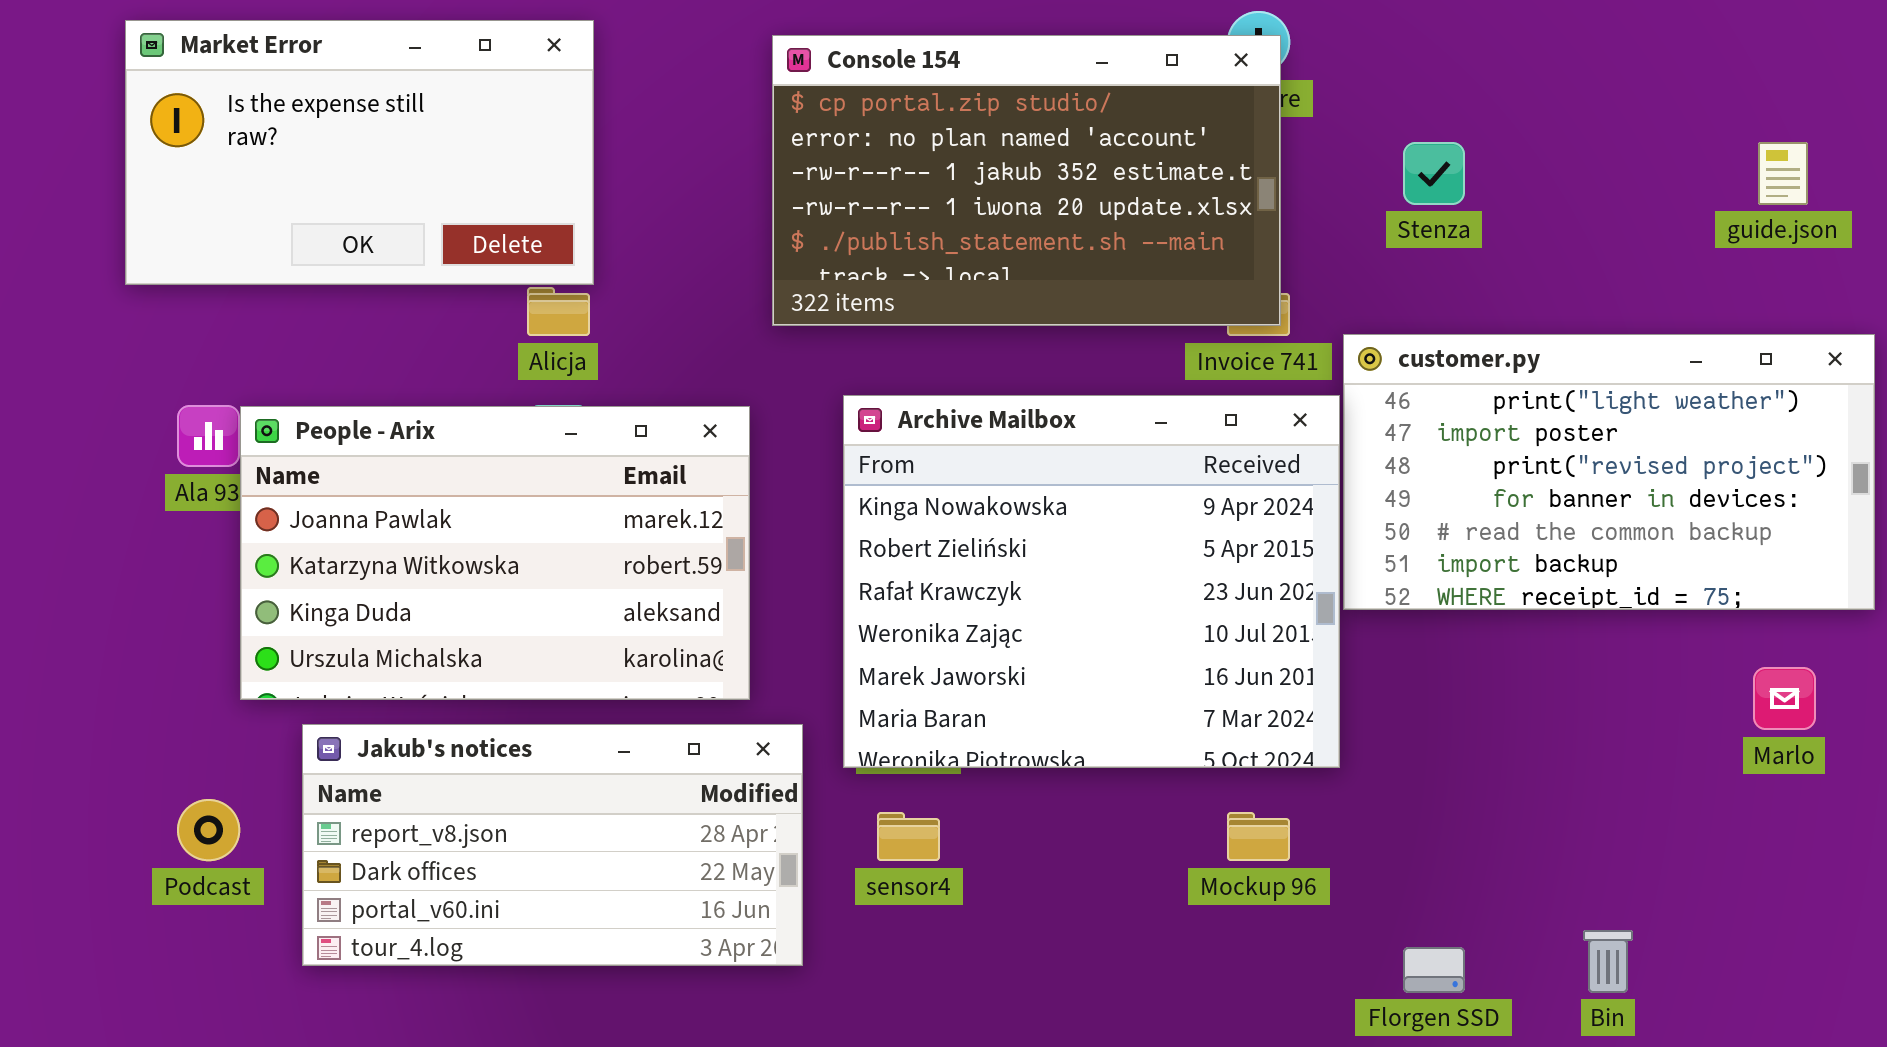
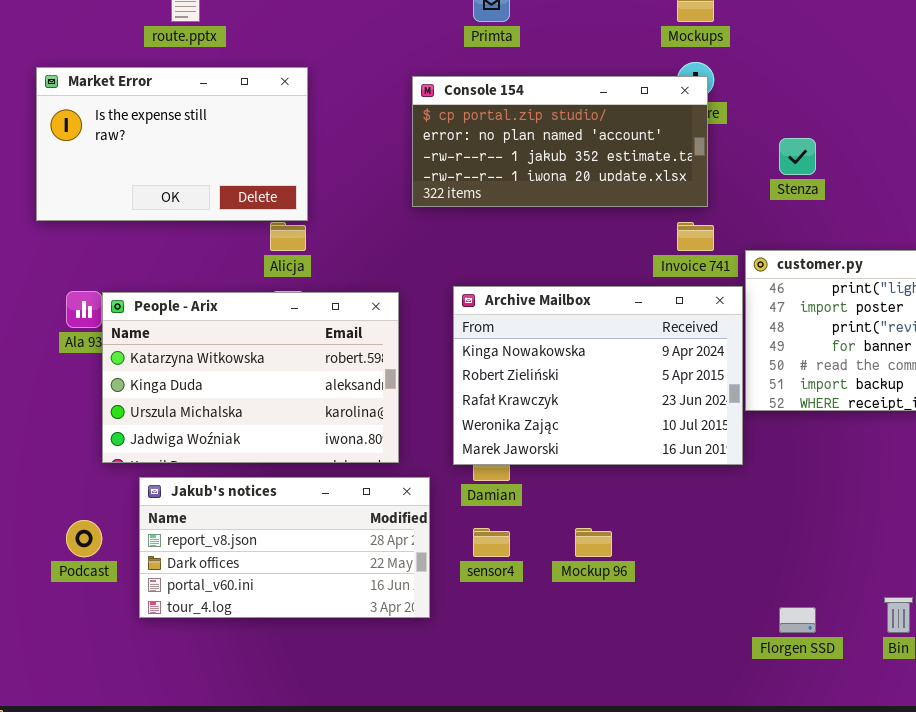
Console 154: [772,35,1281,326] -> [412,76,708,207], resized
Archive Mailbox: [843,395,1340,768] -> [453,286,743,465], resized
People - Arix: [240,406,750,700] -> [102,292,399,463], scrolled down 1 row
Mockup 96: [1227,812,1290,861] -> [575,528,612,557], moved

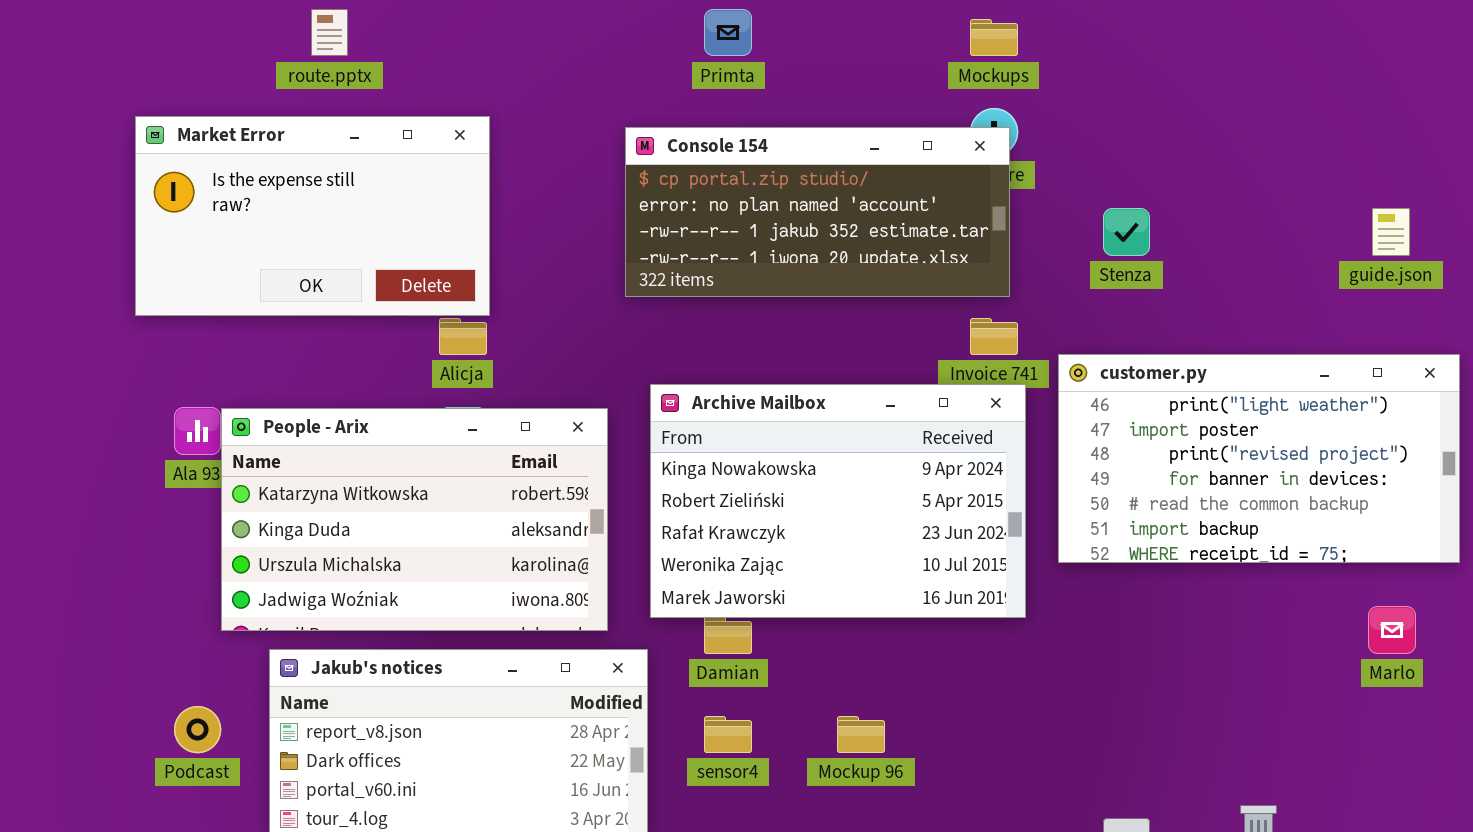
Archive Mailbox: [453,286,743,465] -> [650,384,1026,618], moved

